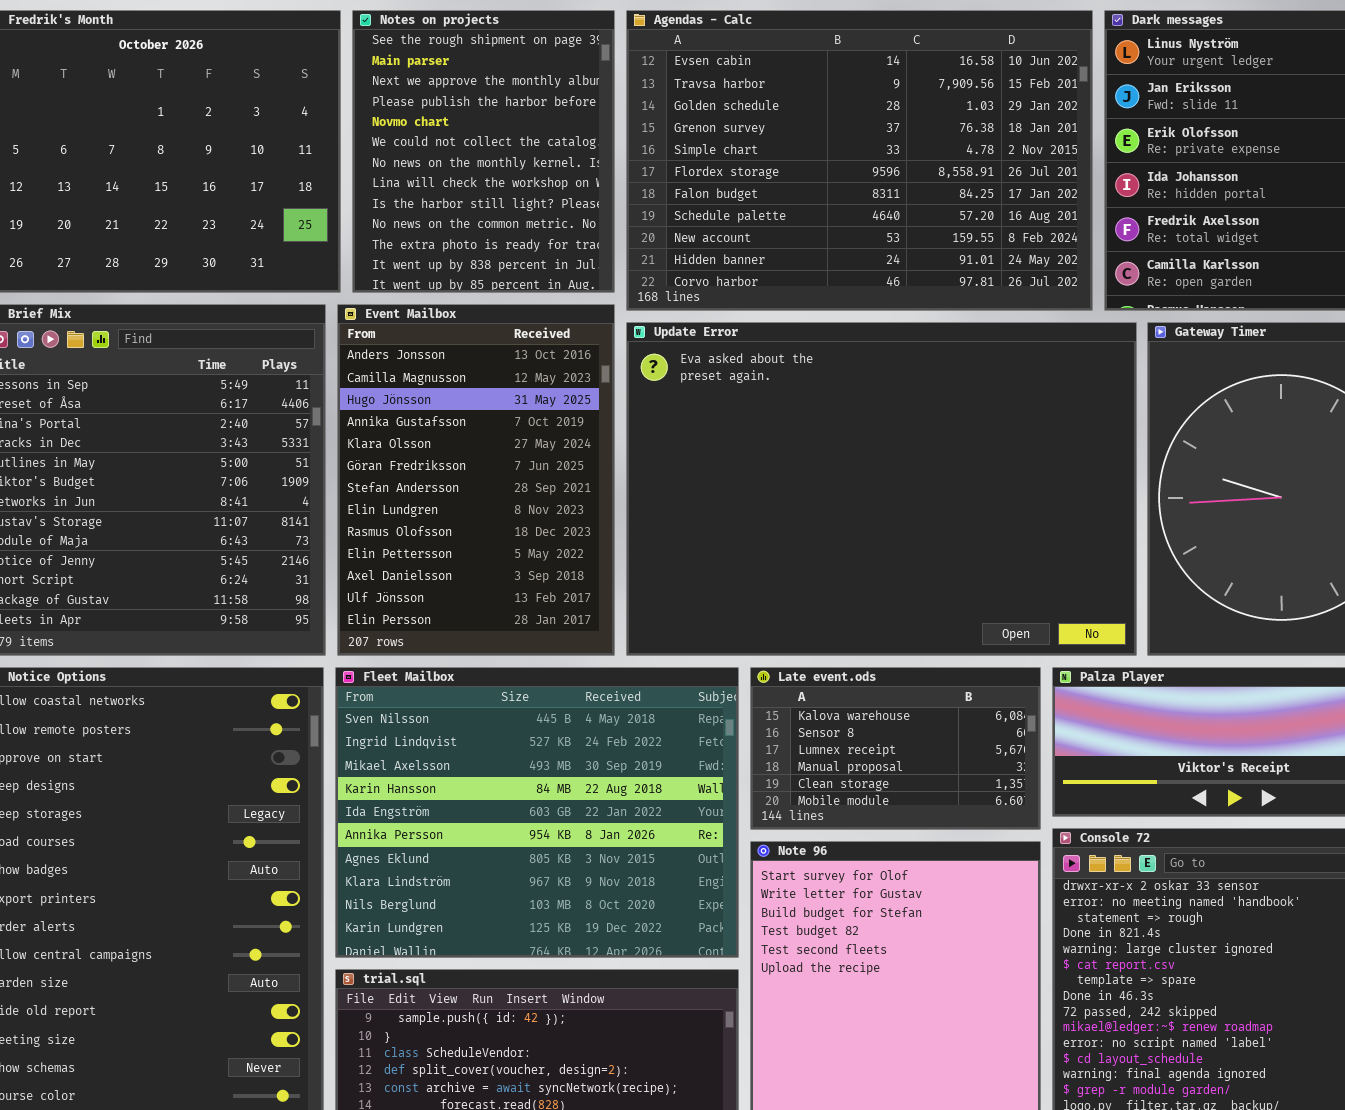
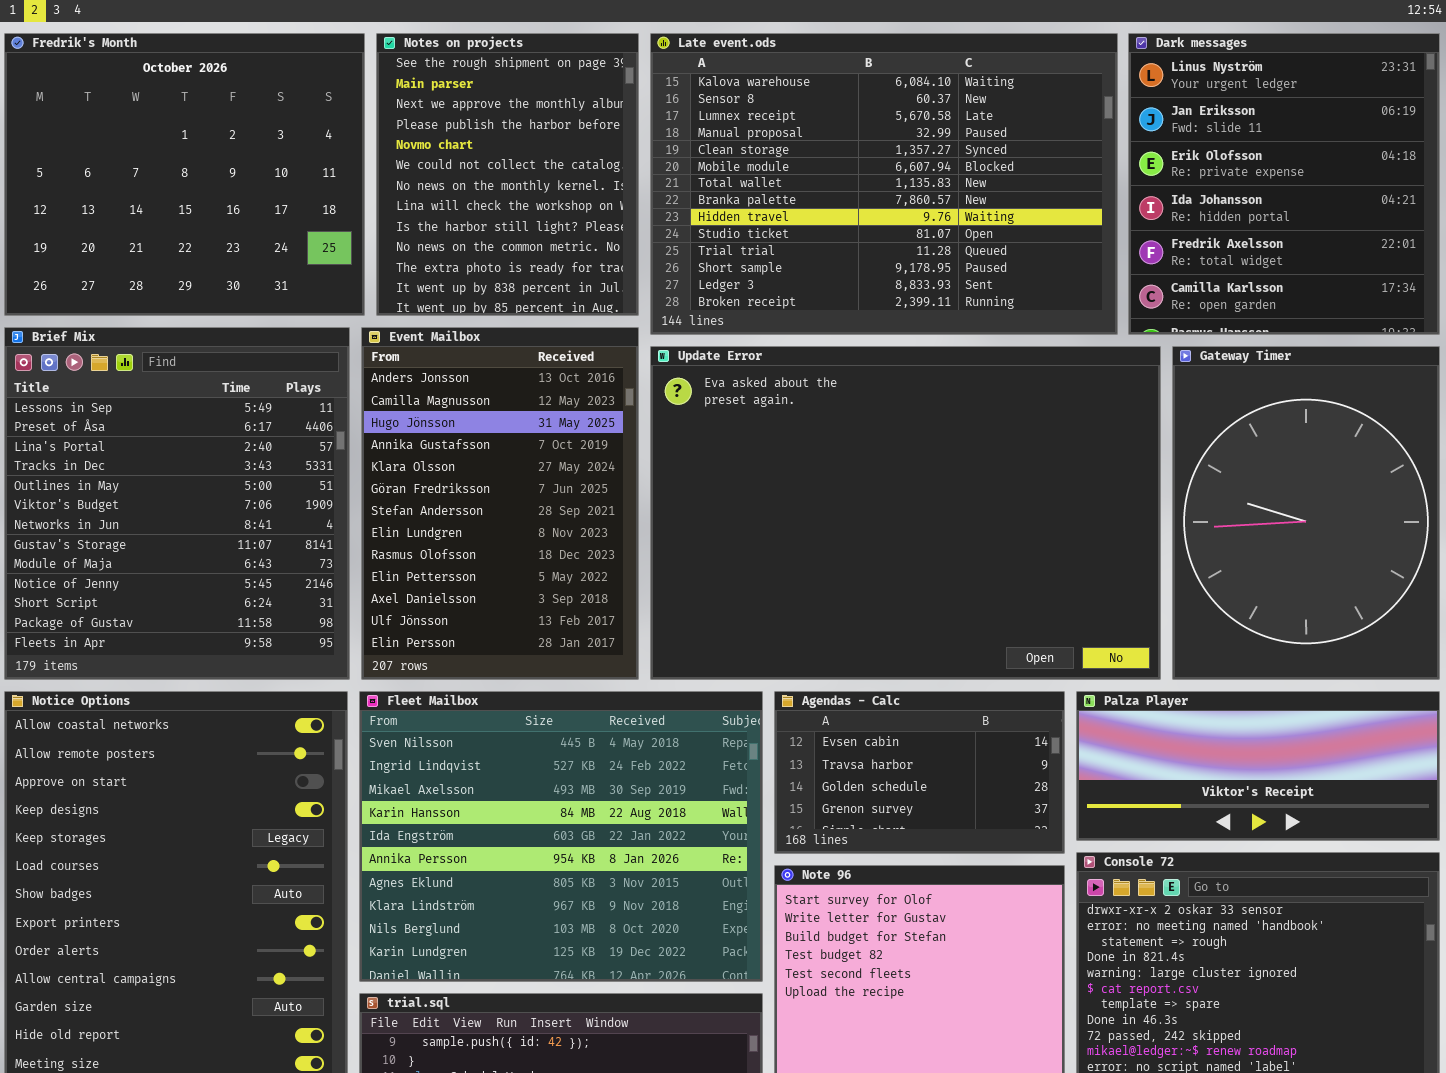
Agendas - Calc: [626,10,1093,311] -> [774,691,1065,854], moved, resized
Late event.ods: [750,667,1041,830] -> [650,33,1118,335], moved, resized

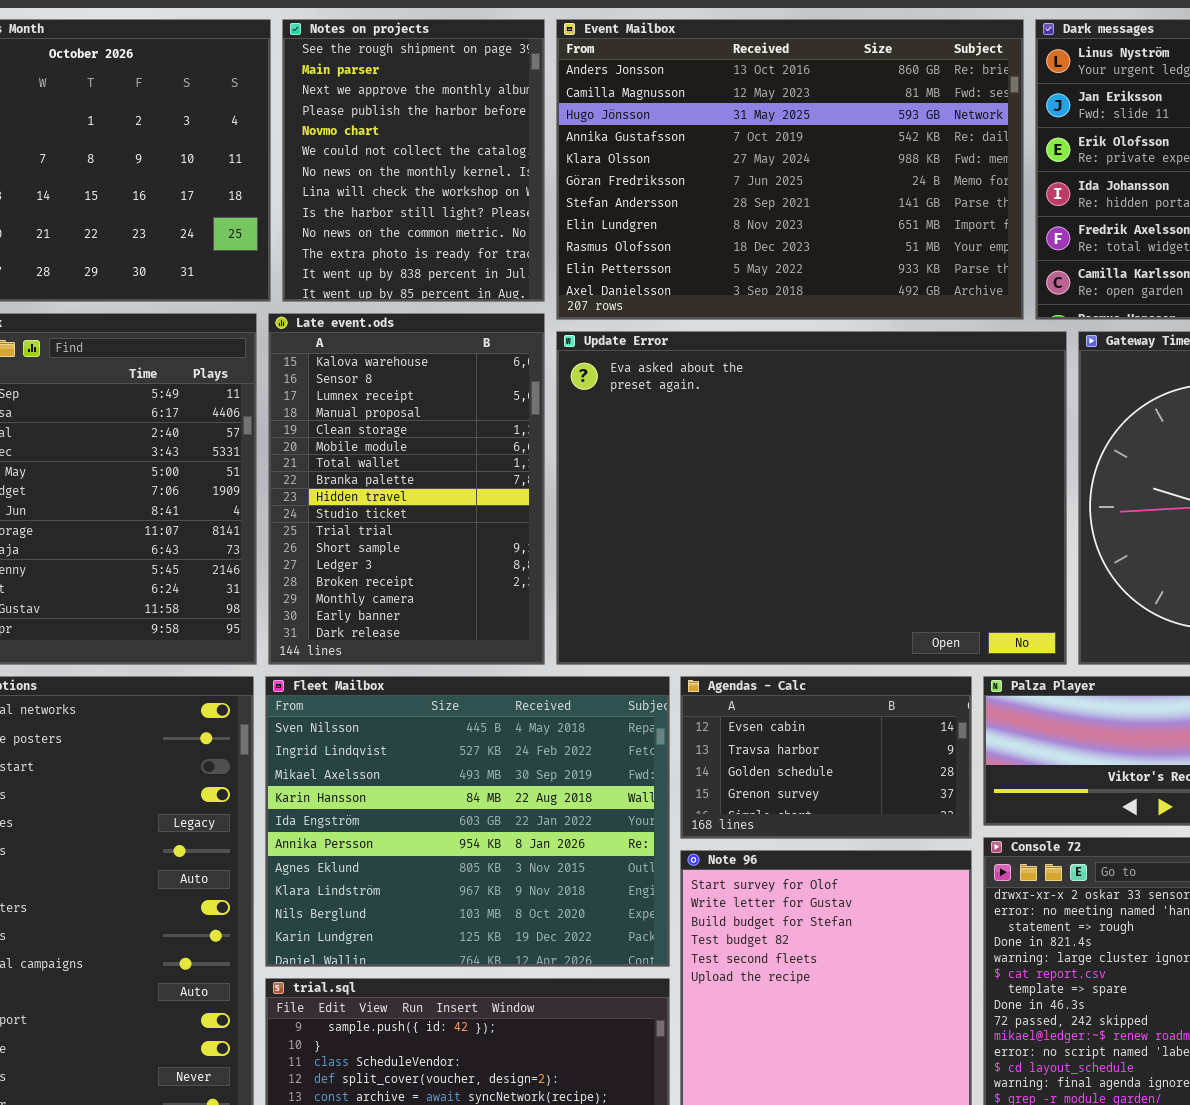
Late event.ods: [650,33,1118,335] -> [268,313,545,665], moved, resized
Event Mailbox: [361,327,639,680] -> [556,19,1024,320], moved, resized

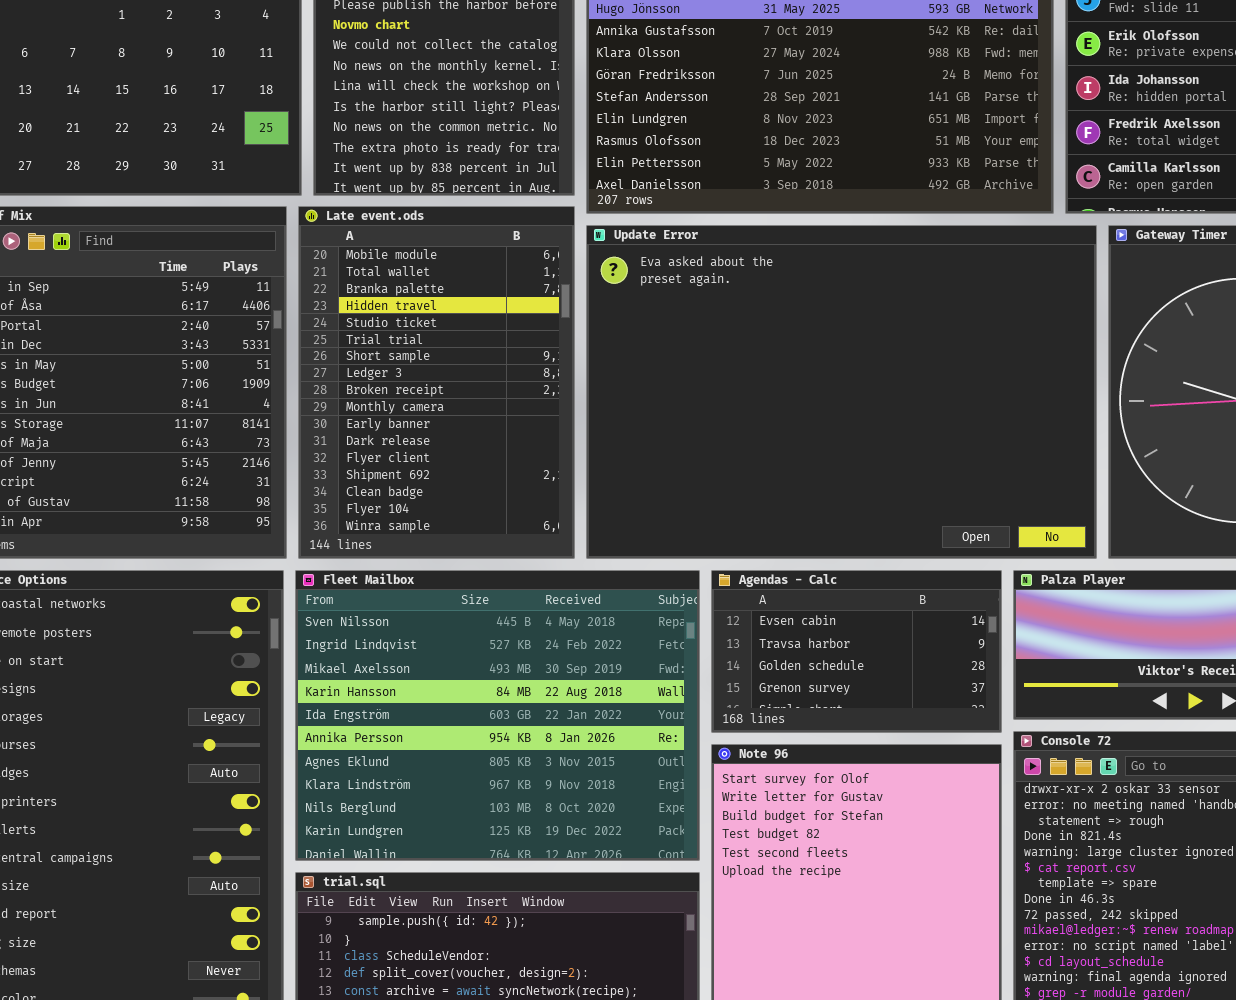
Late event.ods: [268,313,545,665] -> [298,206,575,559], scrolled down 5 rows

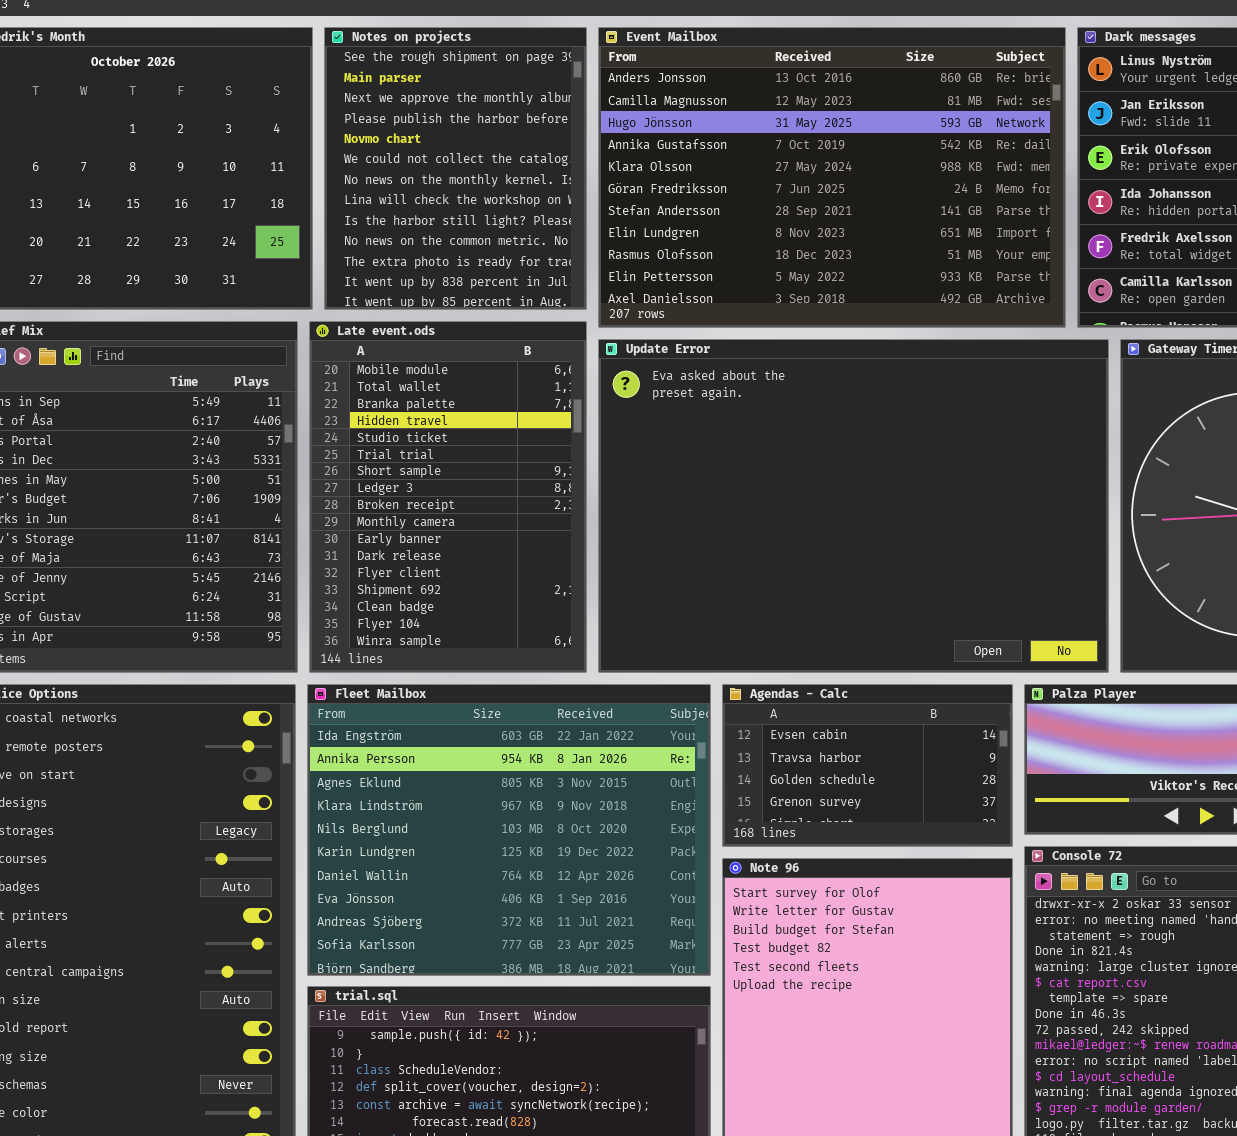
Fleet Mailbox: [295,570,700,861] -> [307,684,711,976], scrolled down 4 rows

